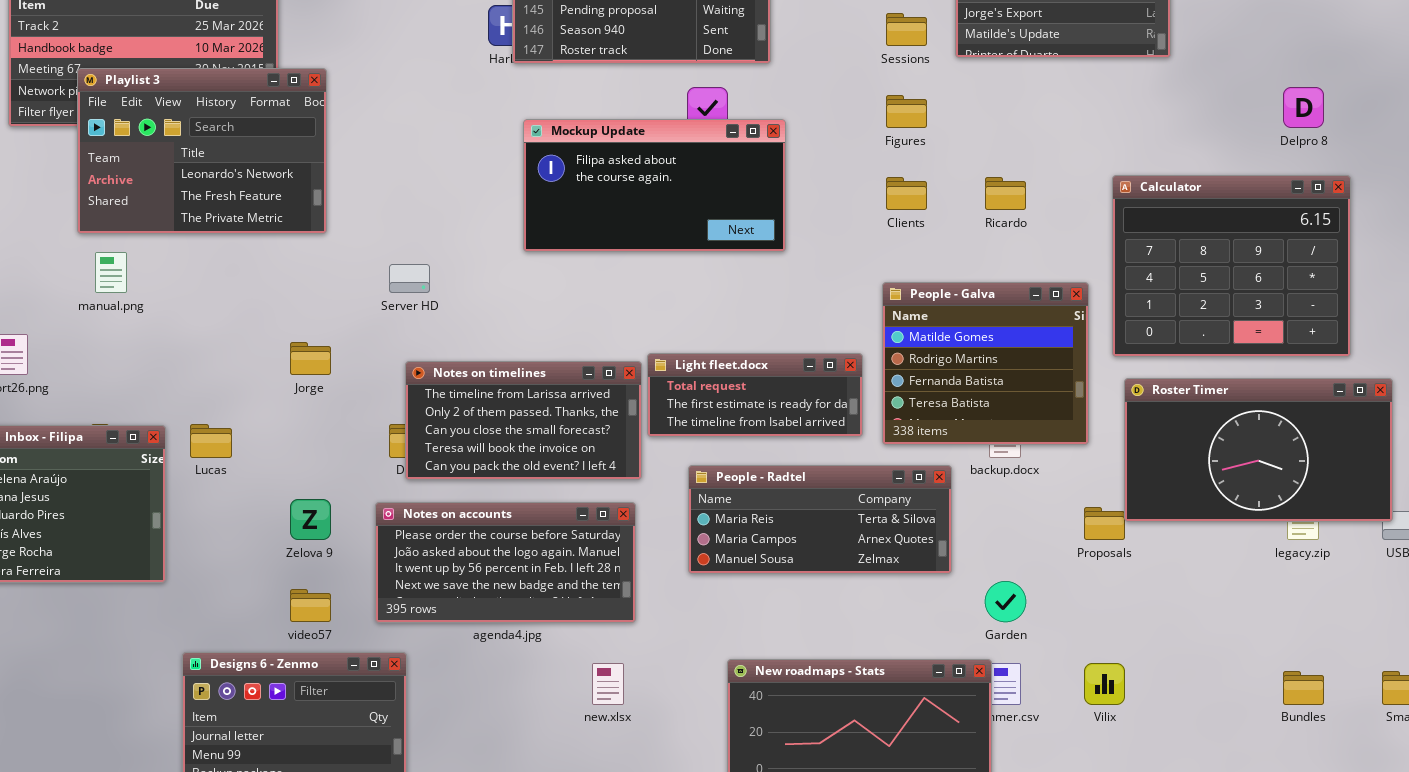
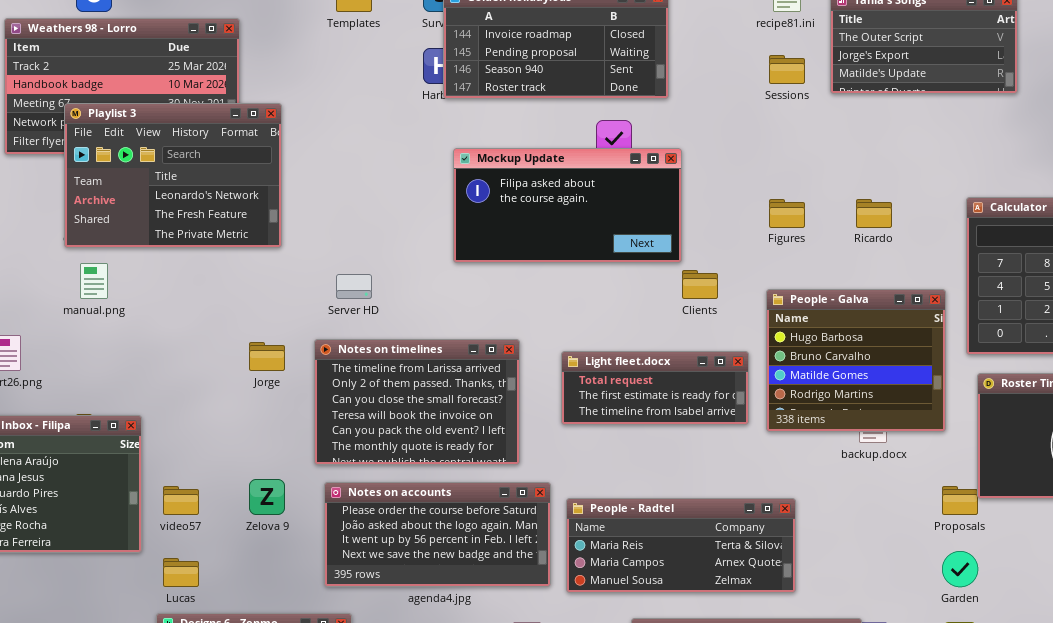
Figures: [886,95,927,128] -> [769,199,805,228], moved
Clients: [886,177,927,210] -> [682,270,718,299], moved
People - Galva: [882,282,1089,445] -> [766,289,946,432], scrolled up 2 rows
Notes on timelines: [405,361,642,480] -> [314,339,520,465], moved, resized
Lucas: [190,424,232,458] -> [163,558,199,587], moved
People - Radtel: [688,465,952,574] -> [566,498,796,593], moved
Garden: [985,581,1026,622] -> [942,551,978,587], moved
video57: [290,589,331,622] -> [163,486,199,515], moved

